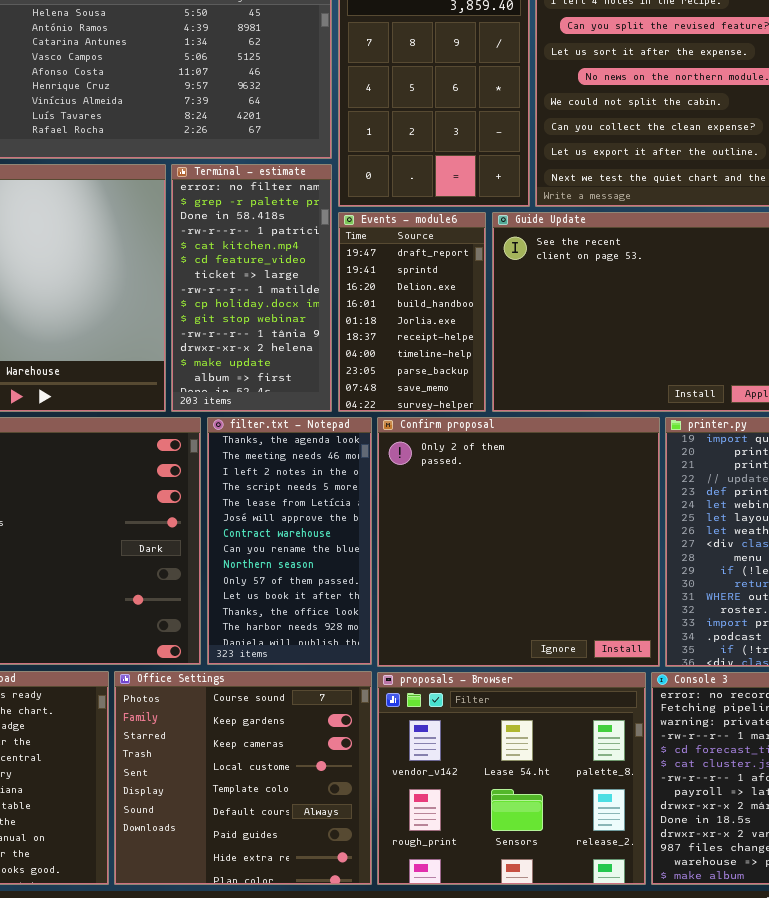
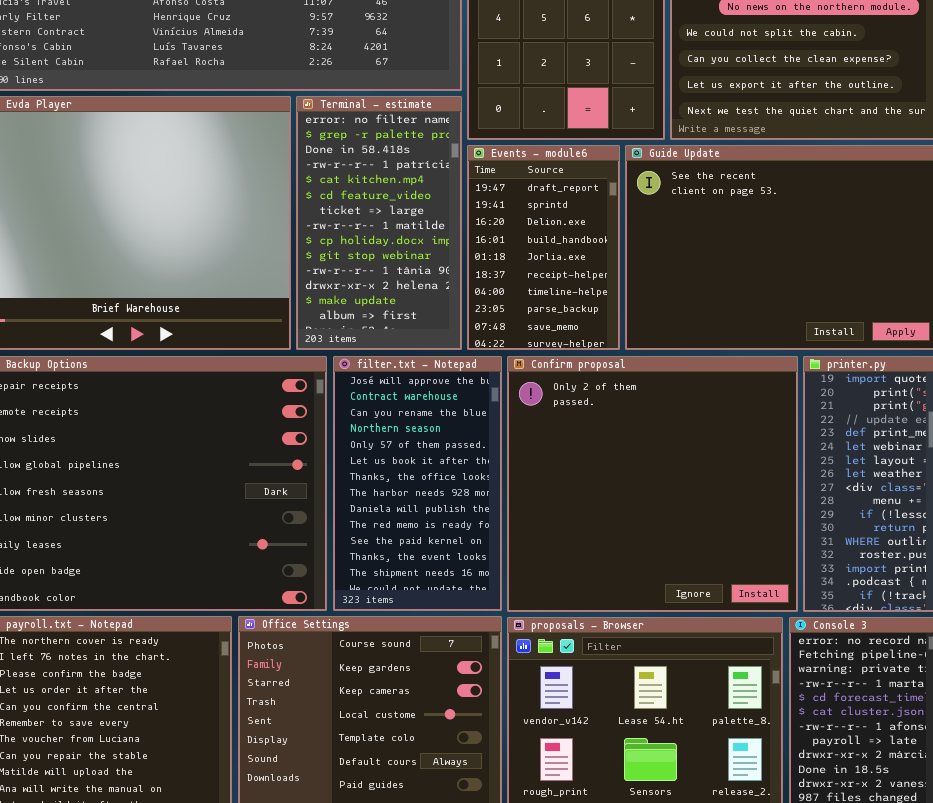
filter.txt - Notepad: [207,417,372,665] -> [333,356,502,611], scrolled down 5 rows

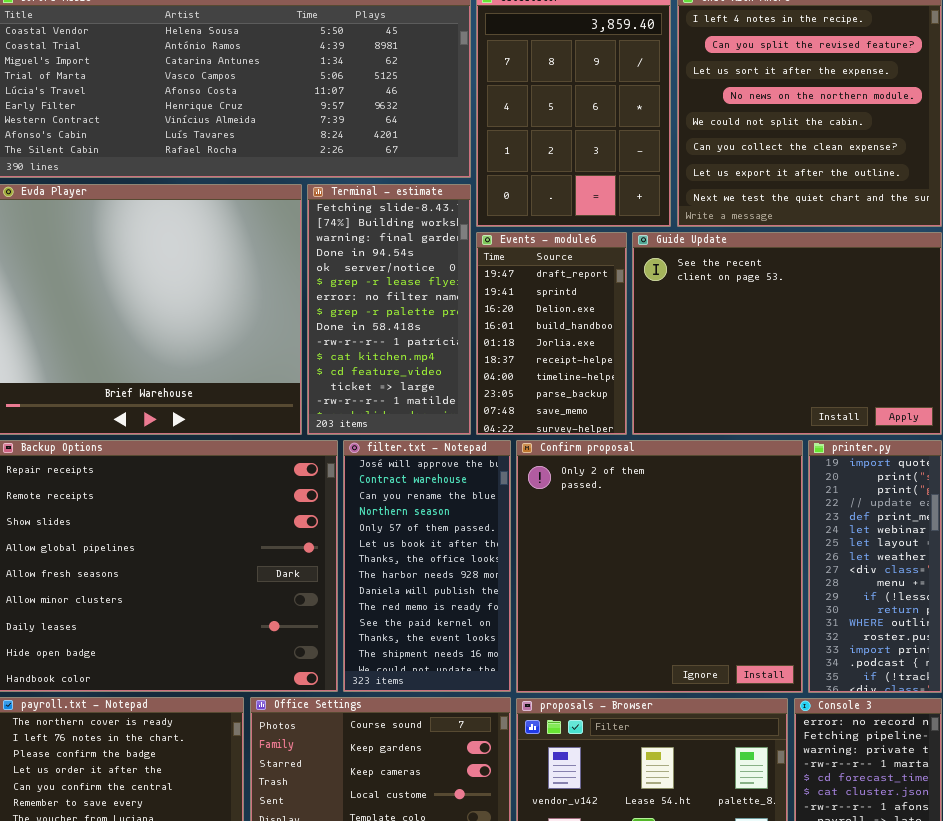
Terminal - estimate: [296,96,462,350] -> [307,184,471,435], scrolled up 6 rows

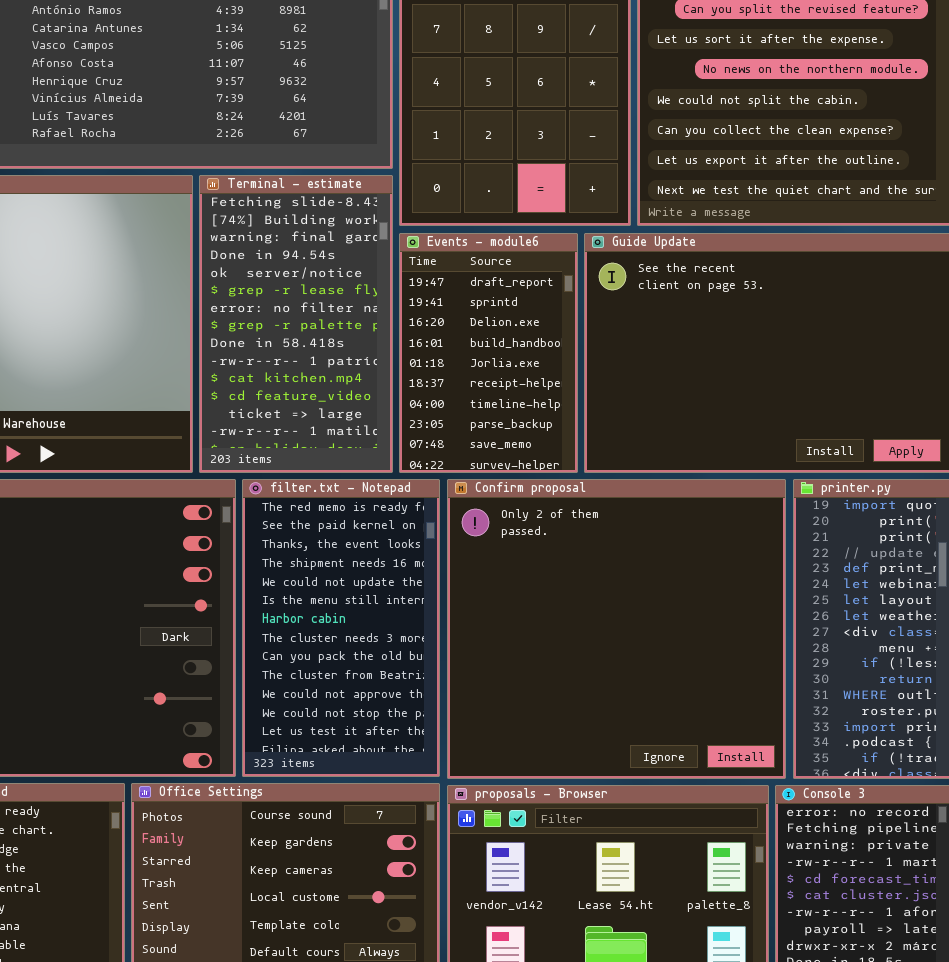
filter.txt - Notepad: [343,440,511,692] -> [242,479,440,777], scrolled down 9 rows

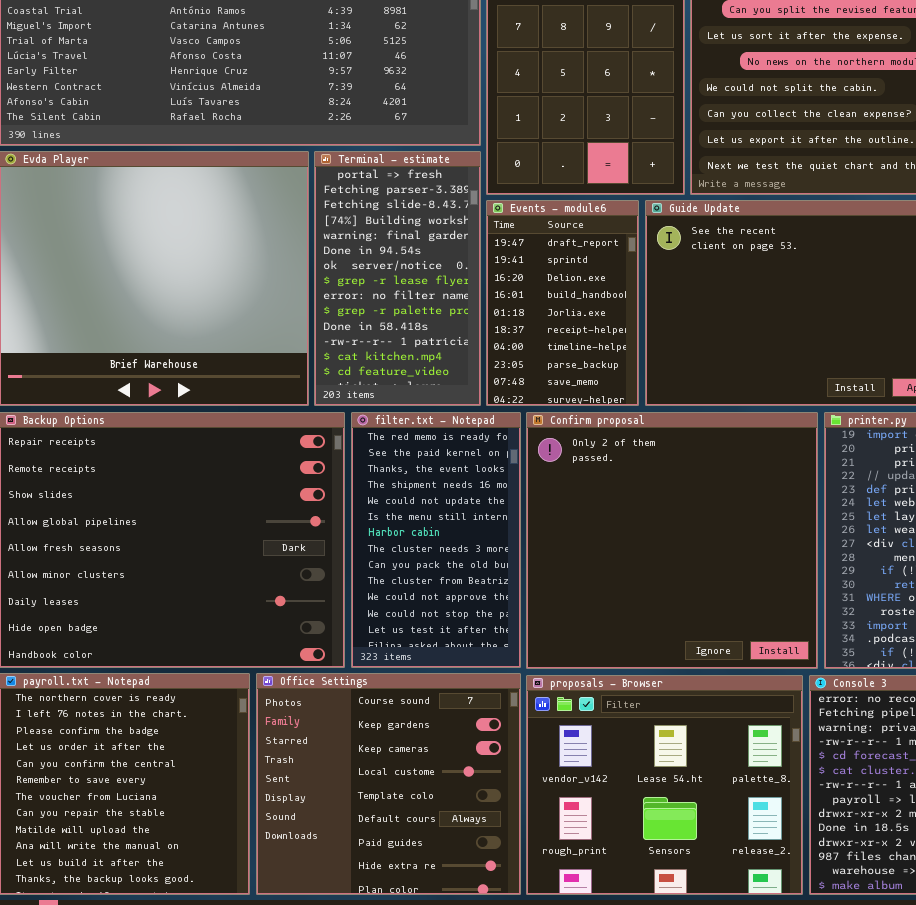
Terminal - estimate: [199,175,393,473] -> [314,151,481,406], scrolled up 2 rows

